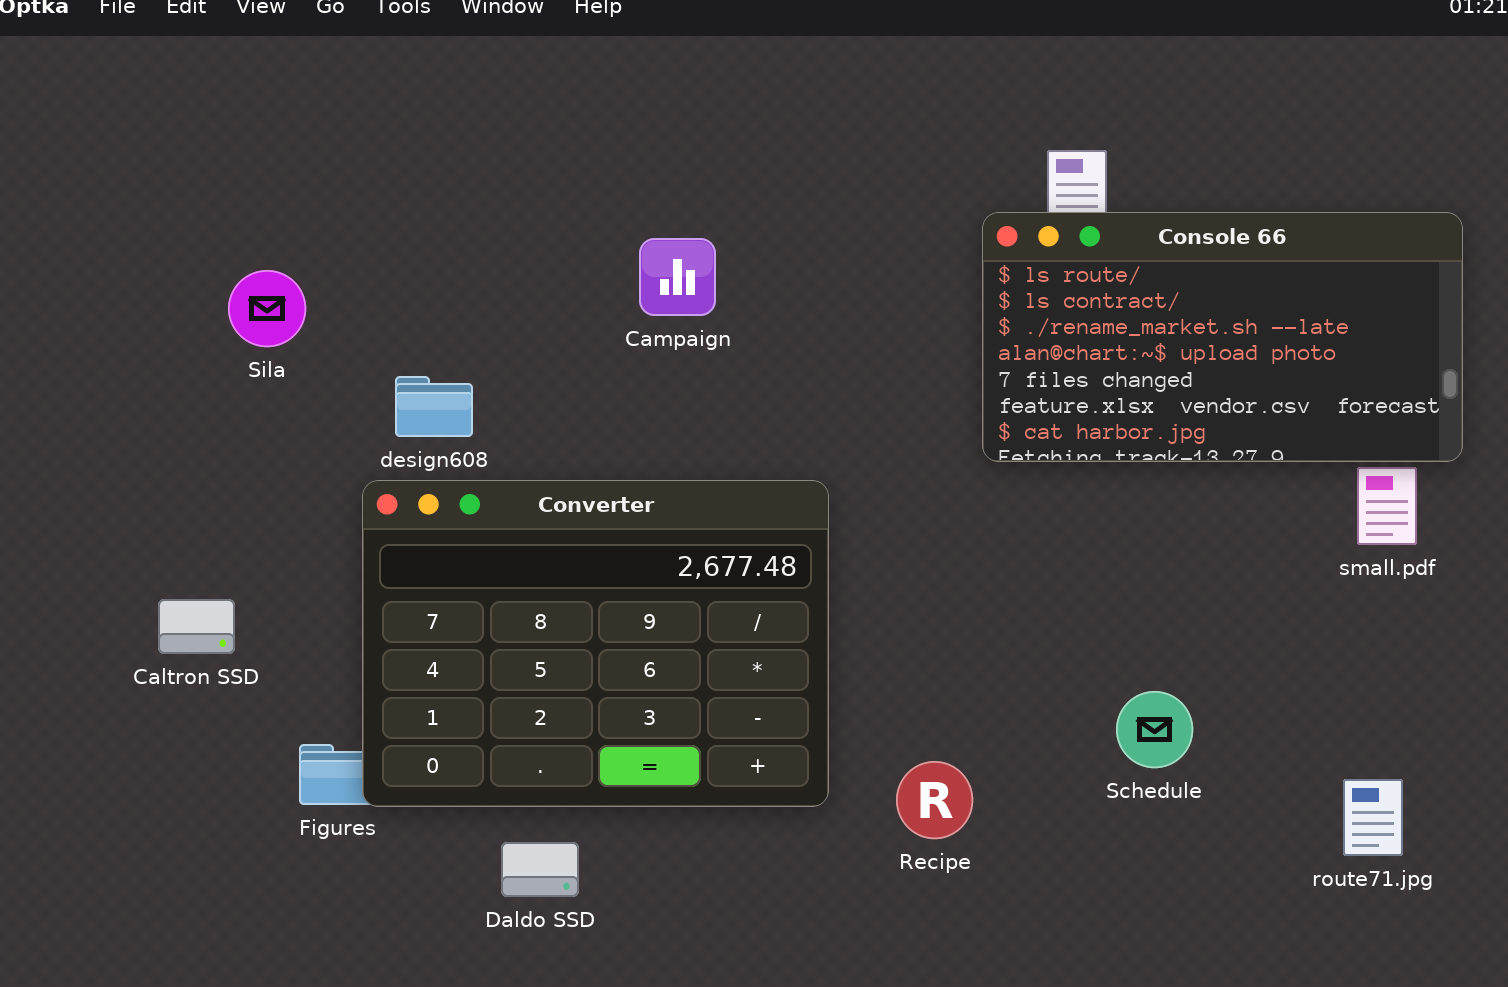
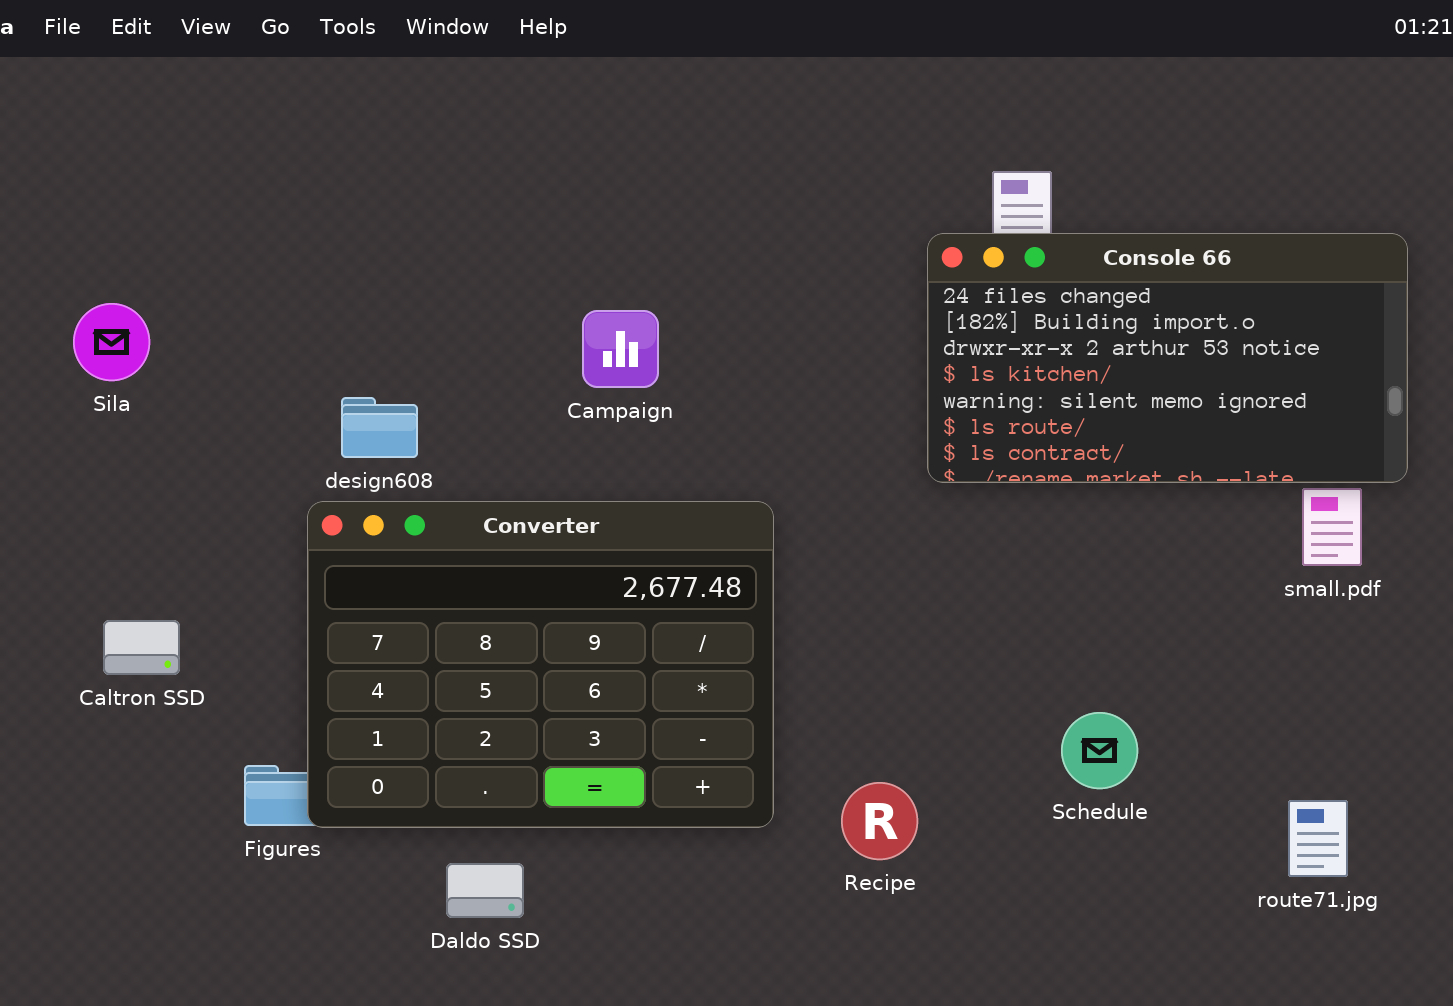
Console 66: [982,212,1463,462] -> [927,233,1408,483], scrolled up 5 rows
Campaign: [639,238,716,316] -> [582,310,659,388], moved
Sila: [228,270,306,347] -> [73,303,150,381], moved

